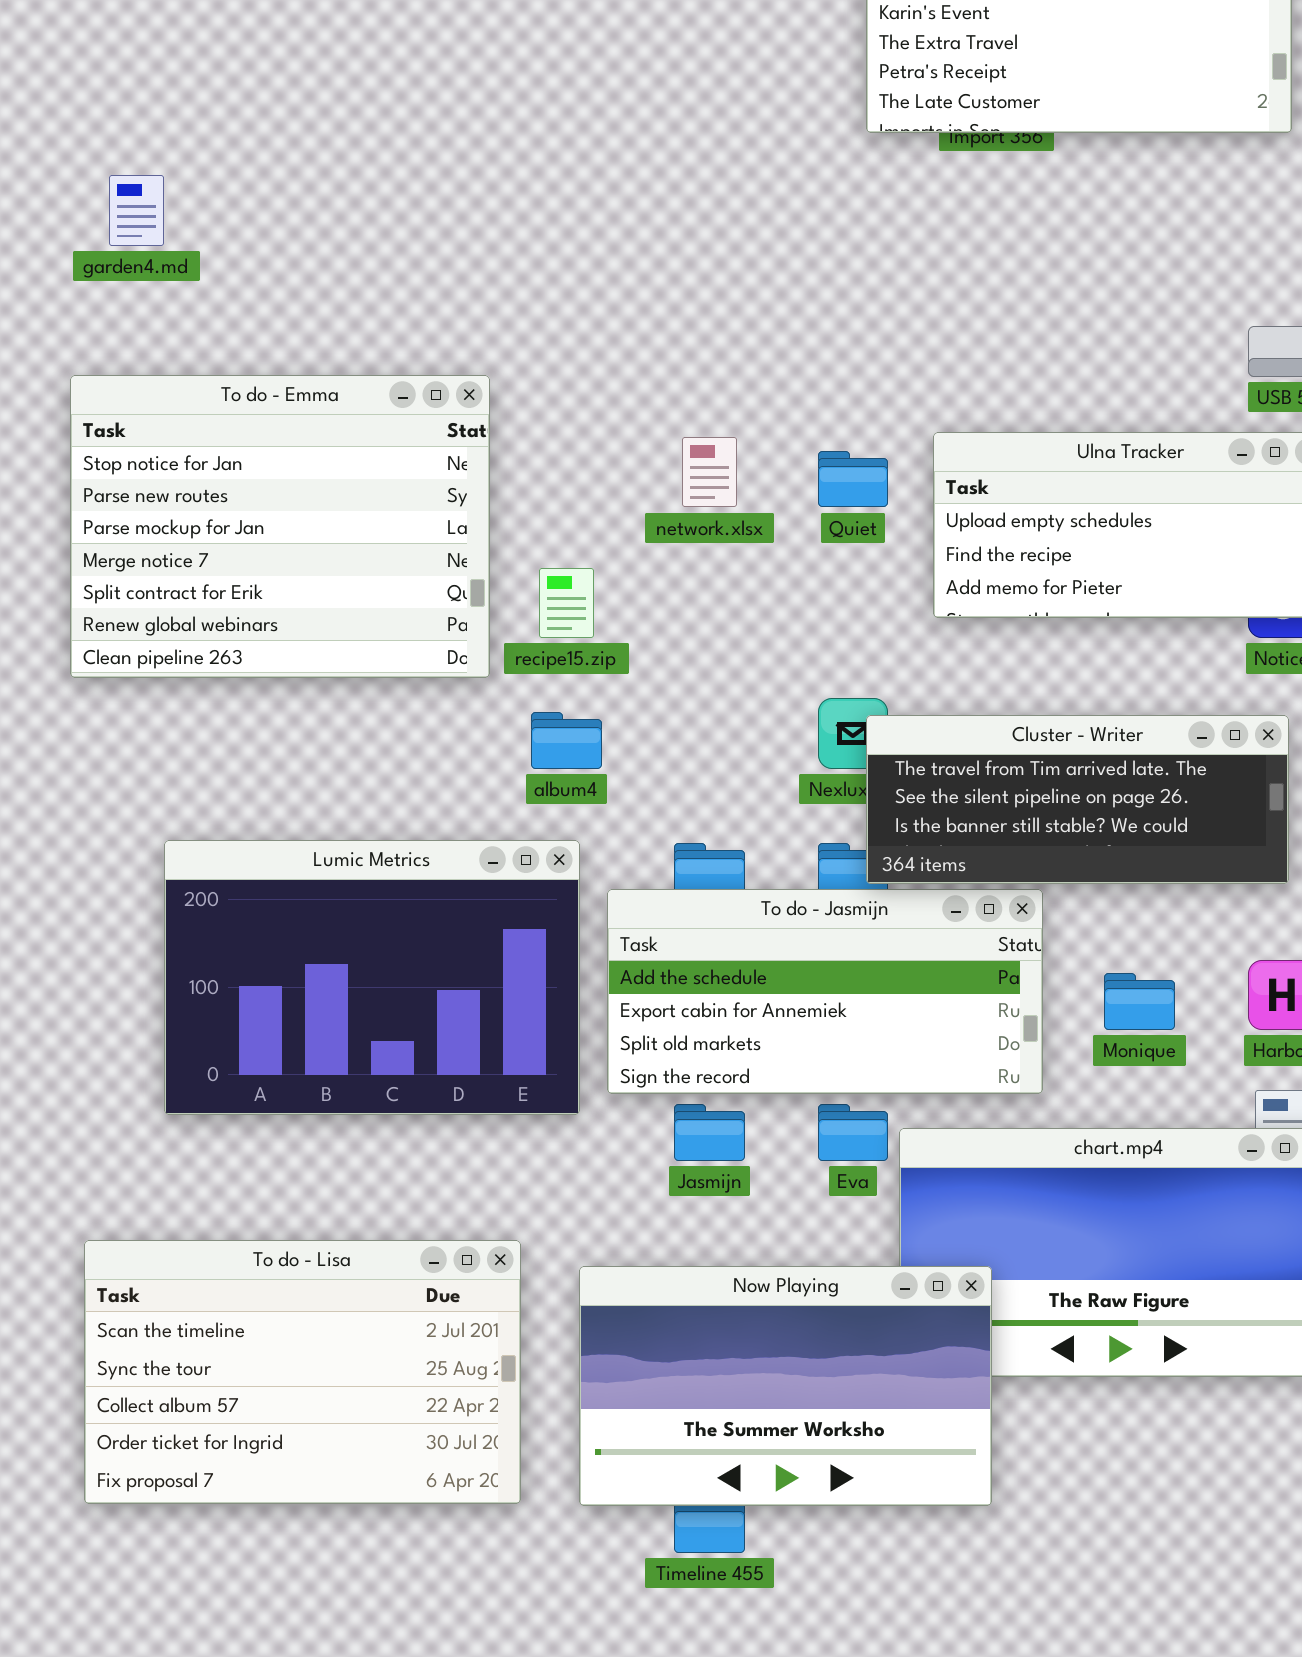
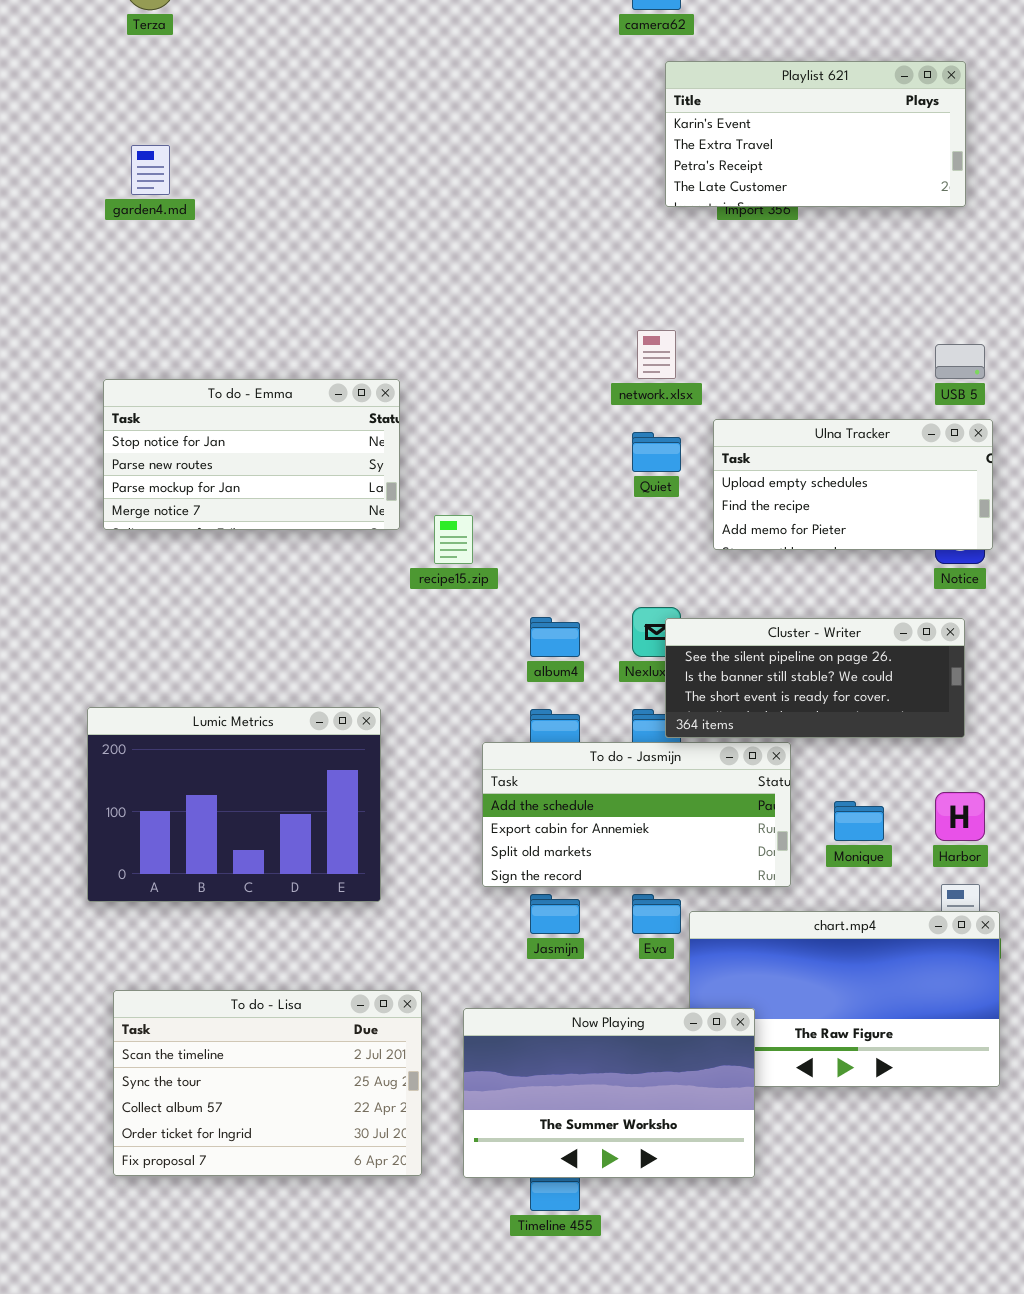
garden4.md: [109,175,164,246] -> [131,145,170,195], moved
To do - Emma: [70,375,490,678] -> [103,379,400,530], resized
network.xlsx: [682,437,737,507] -> [637,330,676,379], moved
album4: [531,712,602,769] -> [530,617,580,657], moved
Cluster - Writer: [866,715,1289,884] -> [665,618,965,738], scrolled down 1 row
Lumic Metrics: [164,840,580,1115] -> [87,707,381,902], moved

